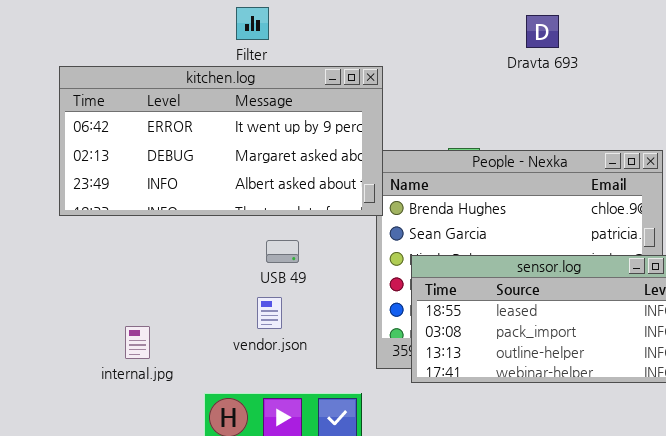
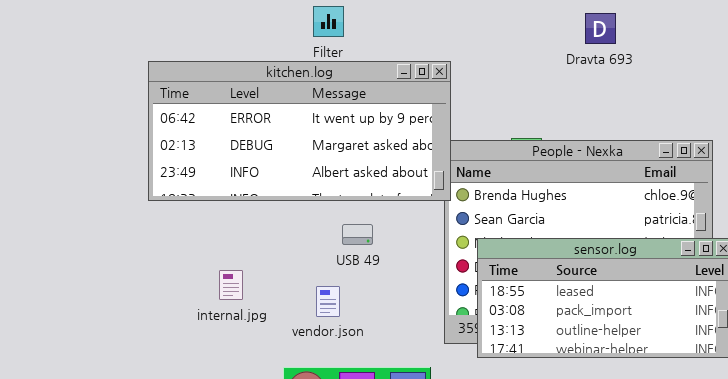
vendor.json: [257,297,282,329] -> [316,286,340,317], moved
internal.jpg: [125,326,150,359] -> [219,270,243,300], moved

